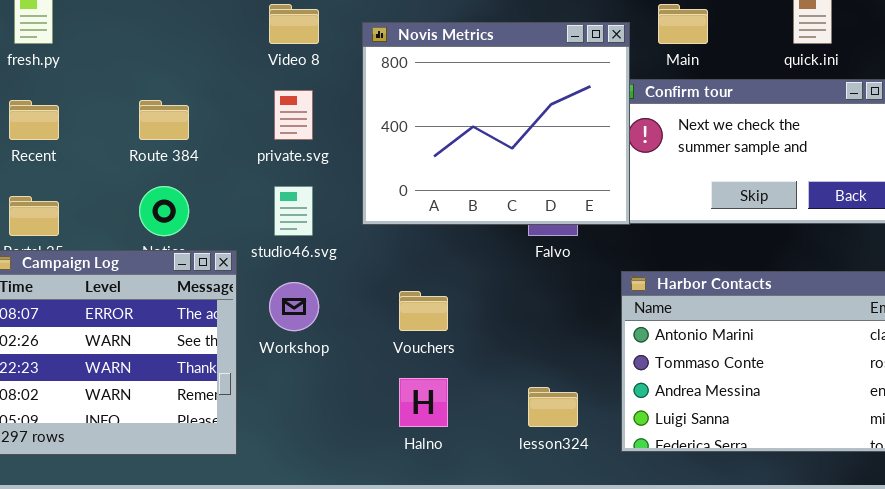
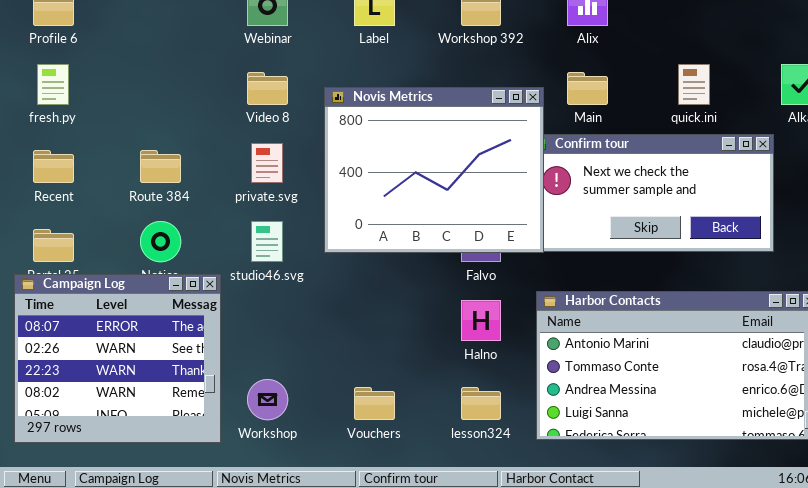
Workshop: [269,282,319,331] -> [247,379,288,420], moved
Vouchers: [399,291,448,331] -> [354,387,395,420], moved
Halno: [399,378,448,427] -> [461,300,501,341], moved

